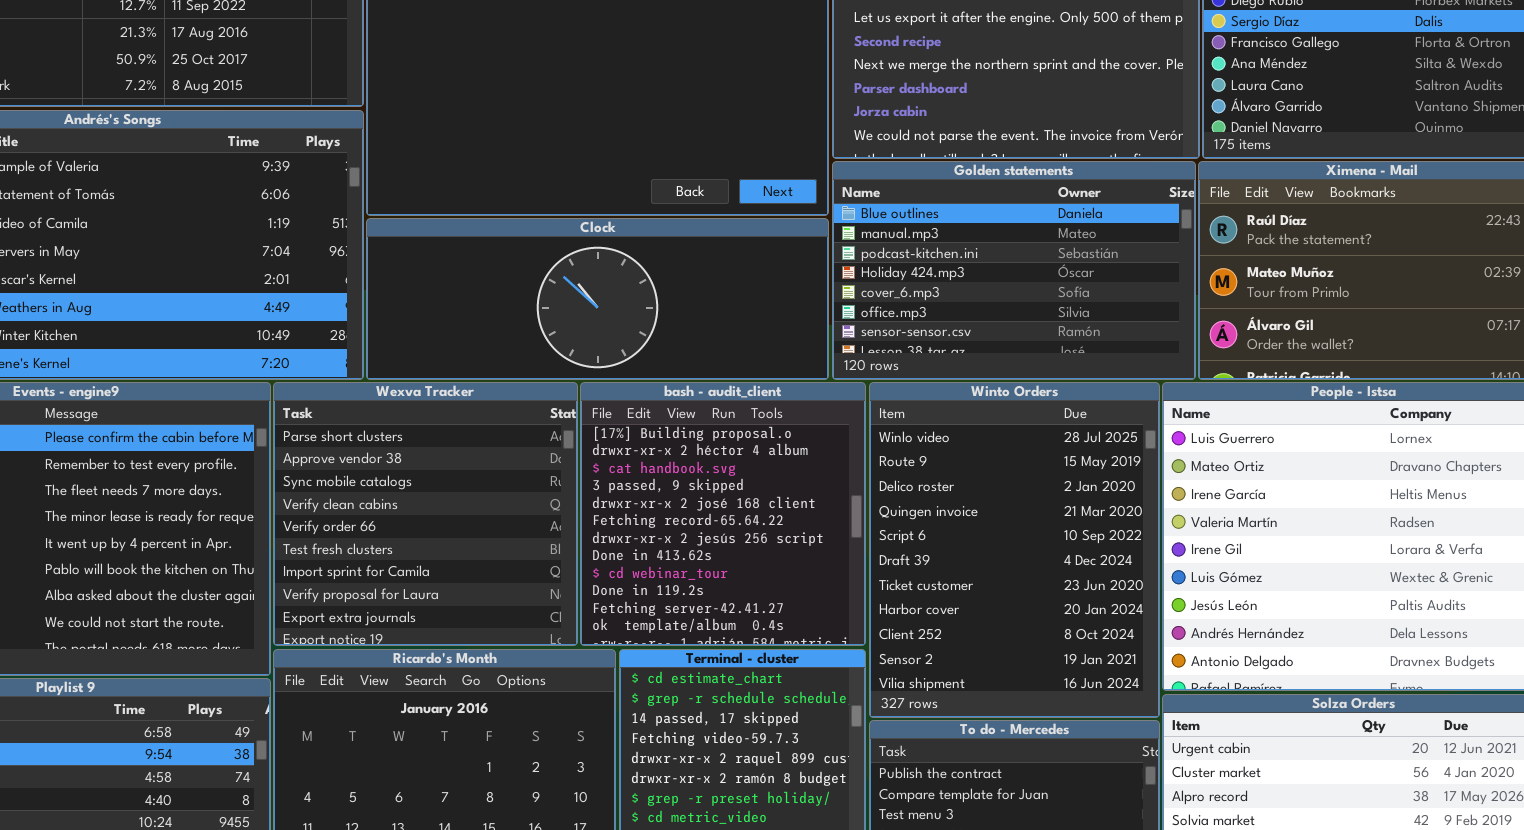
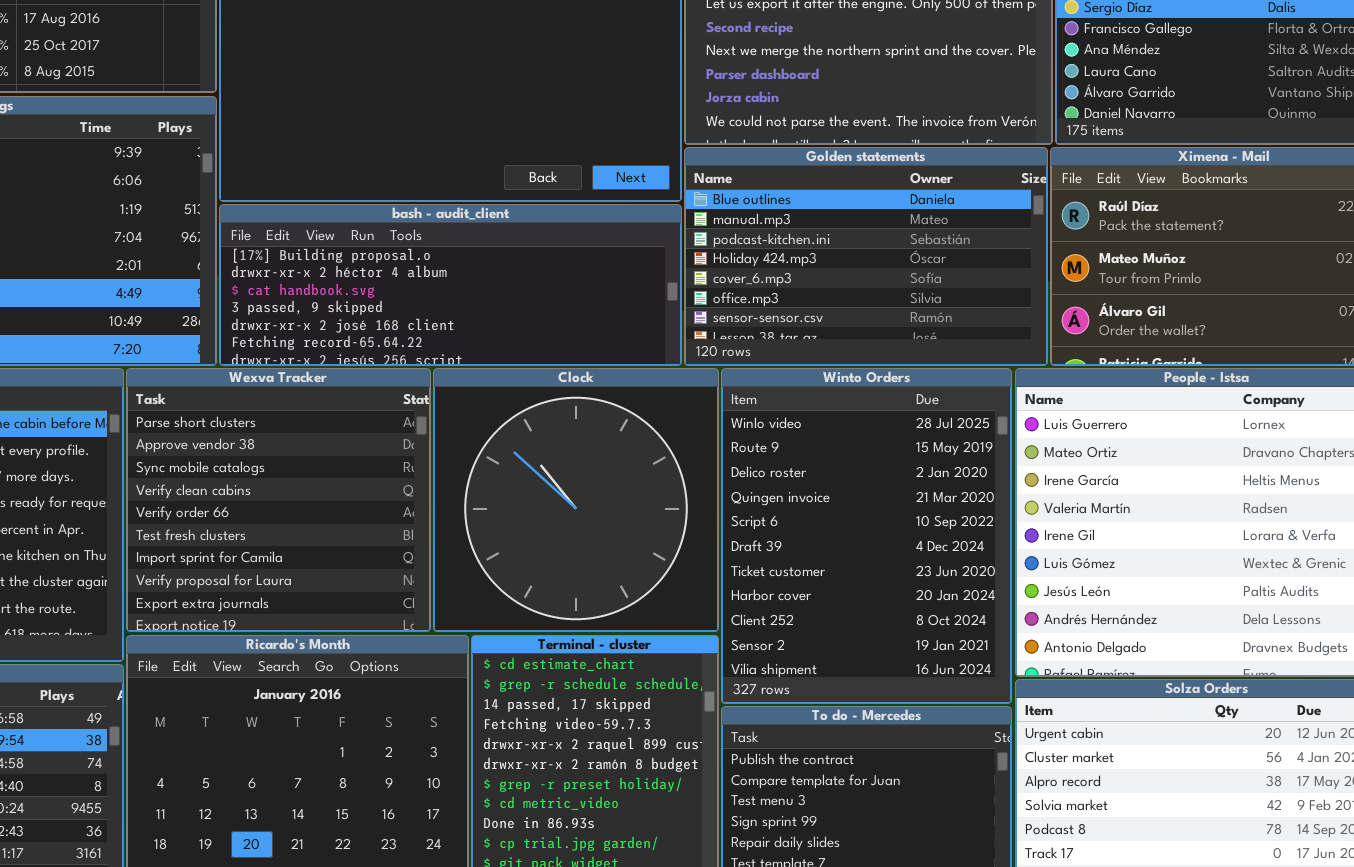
Clock: [366,218,829,380] -> [433,368,719,632], moved, resized
bash - audit_client: [580,382,866,646] -> [219,204,682,366], moved, resized

